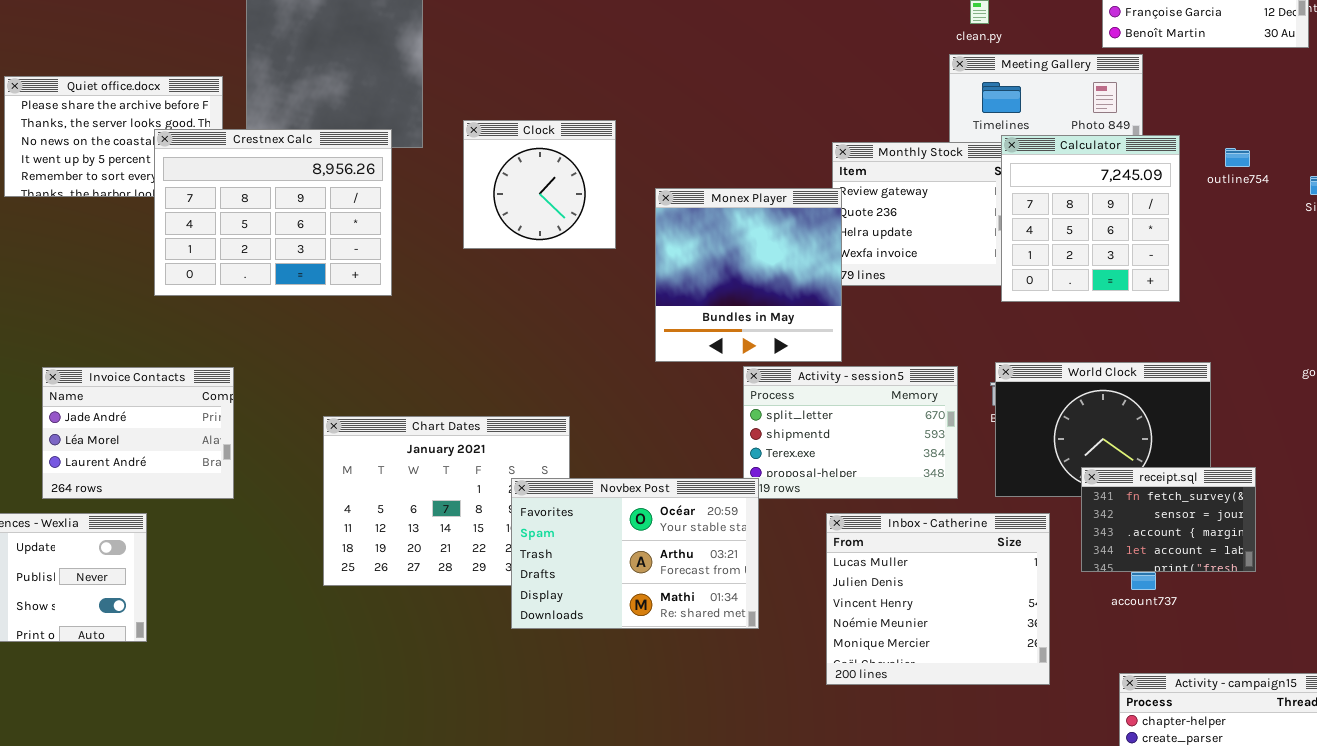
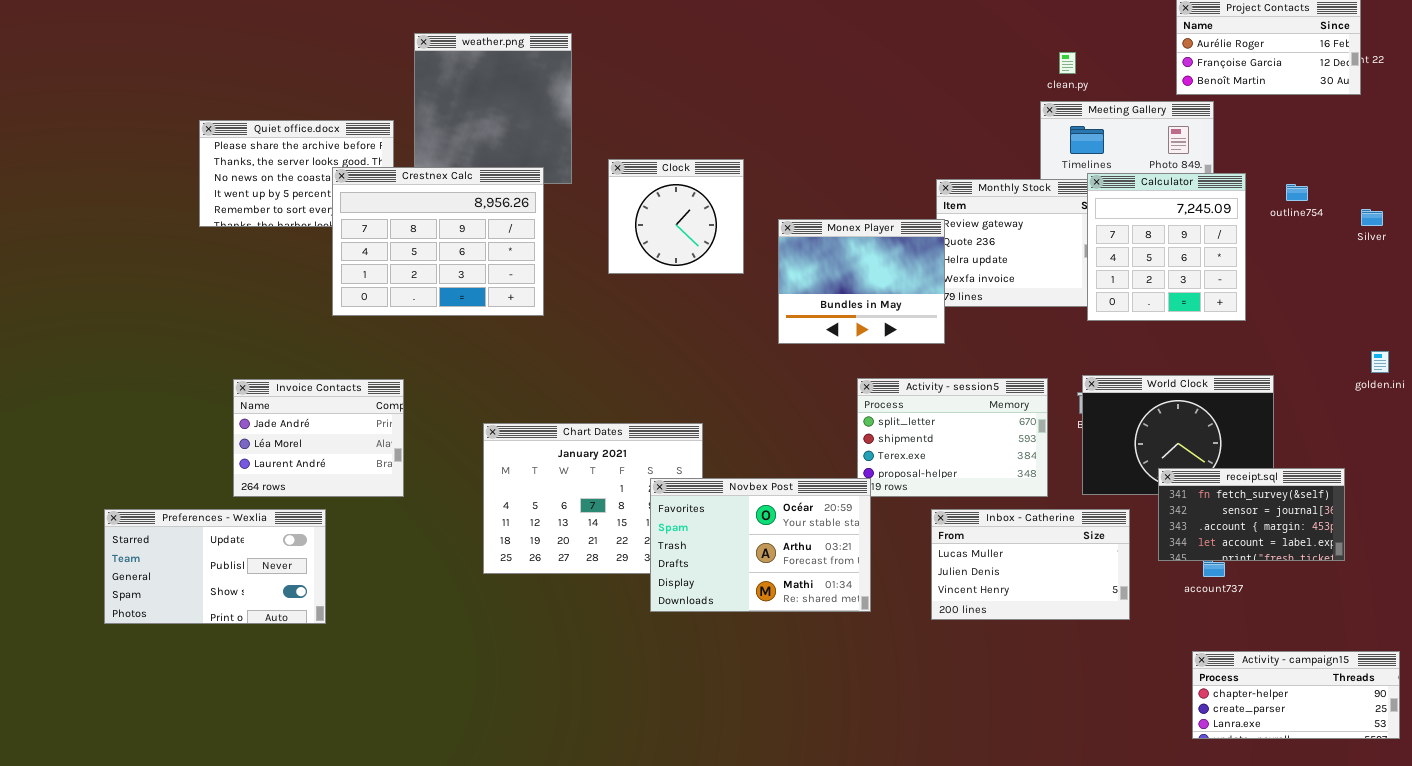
Monex Player: [655,188,842,362] -> [778,219,945,344], resized
receipt.sql: [1081,467,1256,572] -> [1158,468,1345,561], resized
Inbox - Catherine: [826,513,1050,685] -> [931,509,1130,620], resized

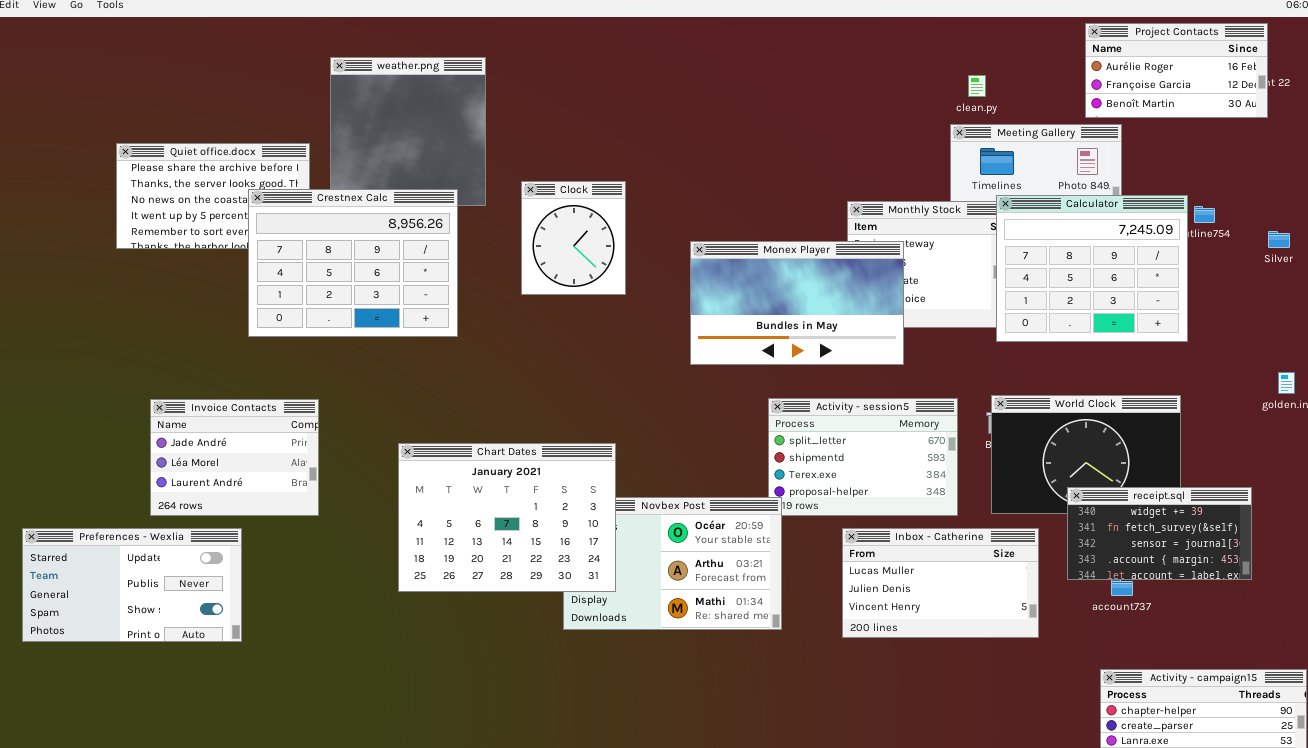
Clock: [608,159,744,274] -> [521,181,626,295], resized
Calculator: [1087,173,1246,321] -> [996,195,1188,342], resized
Monex Player: [778,219,945,344] -> [690,241,904,365], resized
Chart Dates: [483,423,703,574] -> [398,443,616,592], raised
receipt.sql: [1158,468,1345,561] -> [1067,487,1252,580], scrolled up 1 row

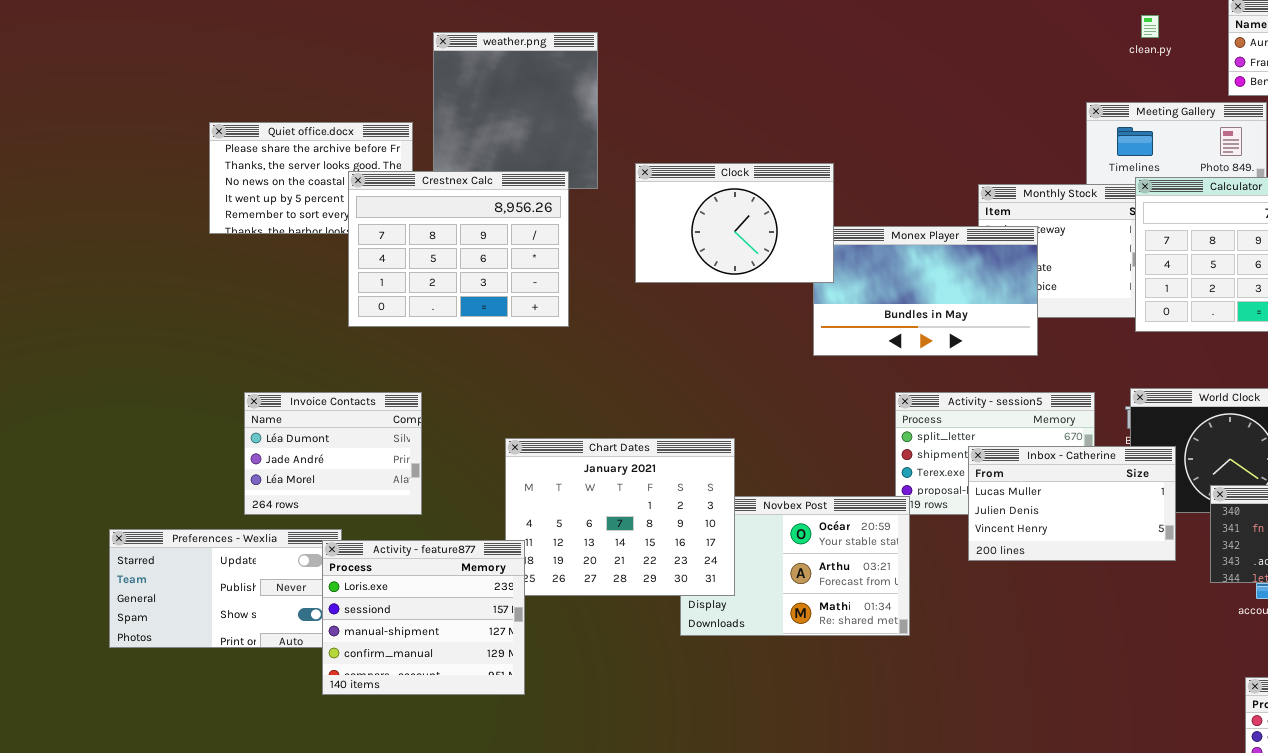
clean.py: [968,75,986,97] -> [1141,15,1159,38], moved
Clock: [521,181,626,295] -> [635,163,834,283], resized
Invoice Contacts: [150,399,319,516] -> [244,392,422,515], scrolled up 1 row
Inbox - Catherine: [842,528,1039,638] -> [968,446,1176,561], moved
Activity - feature877: none -> [322,540,525,695], opened

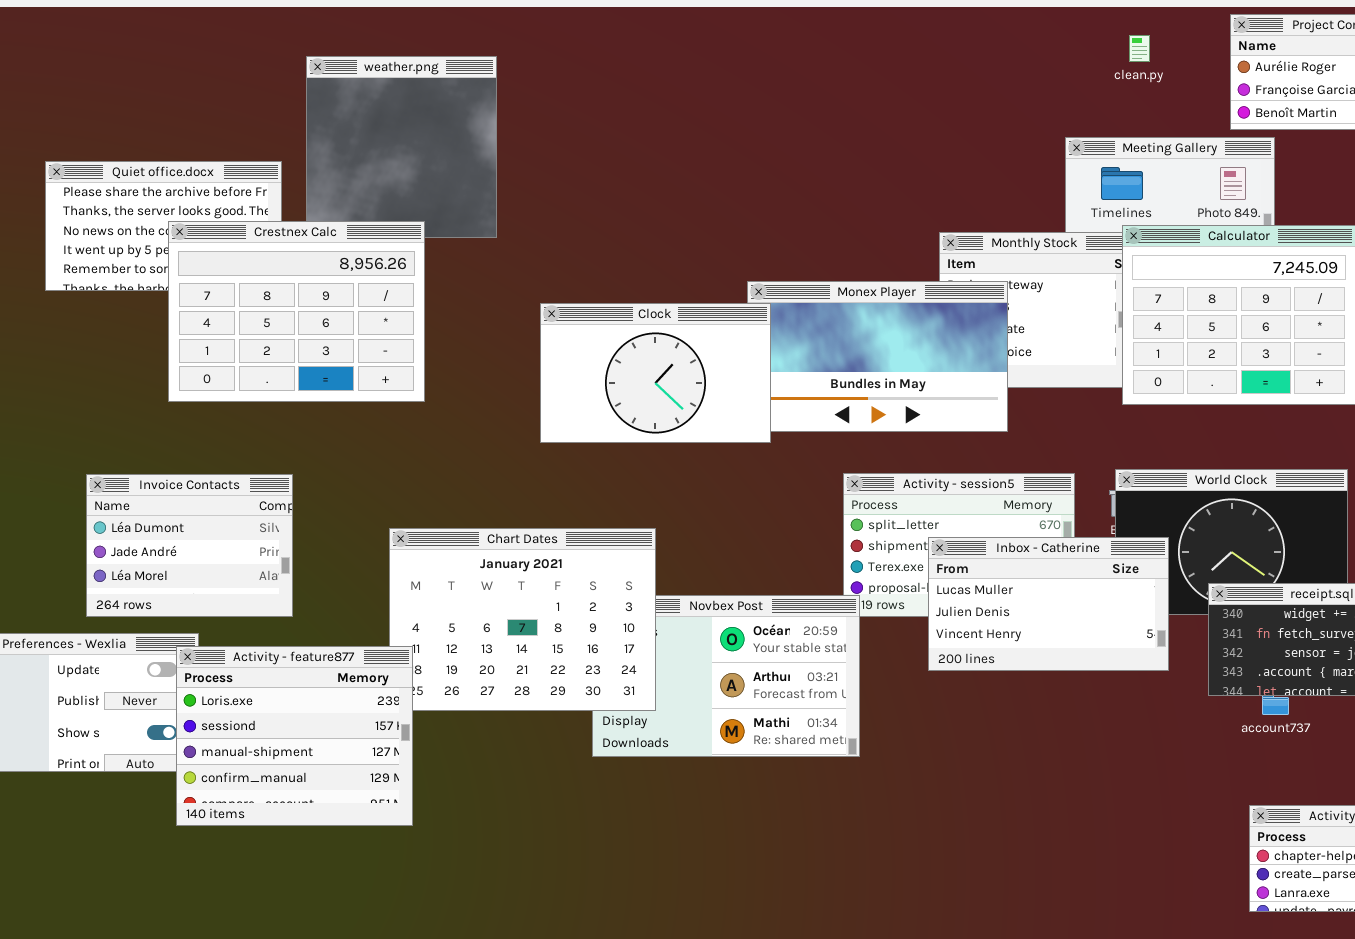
Clock: [635,163,834,283] -> [540,303,771,443], moved
Crestnex Calc: [348,171,569,327] -> [168,221,425,402], moved

